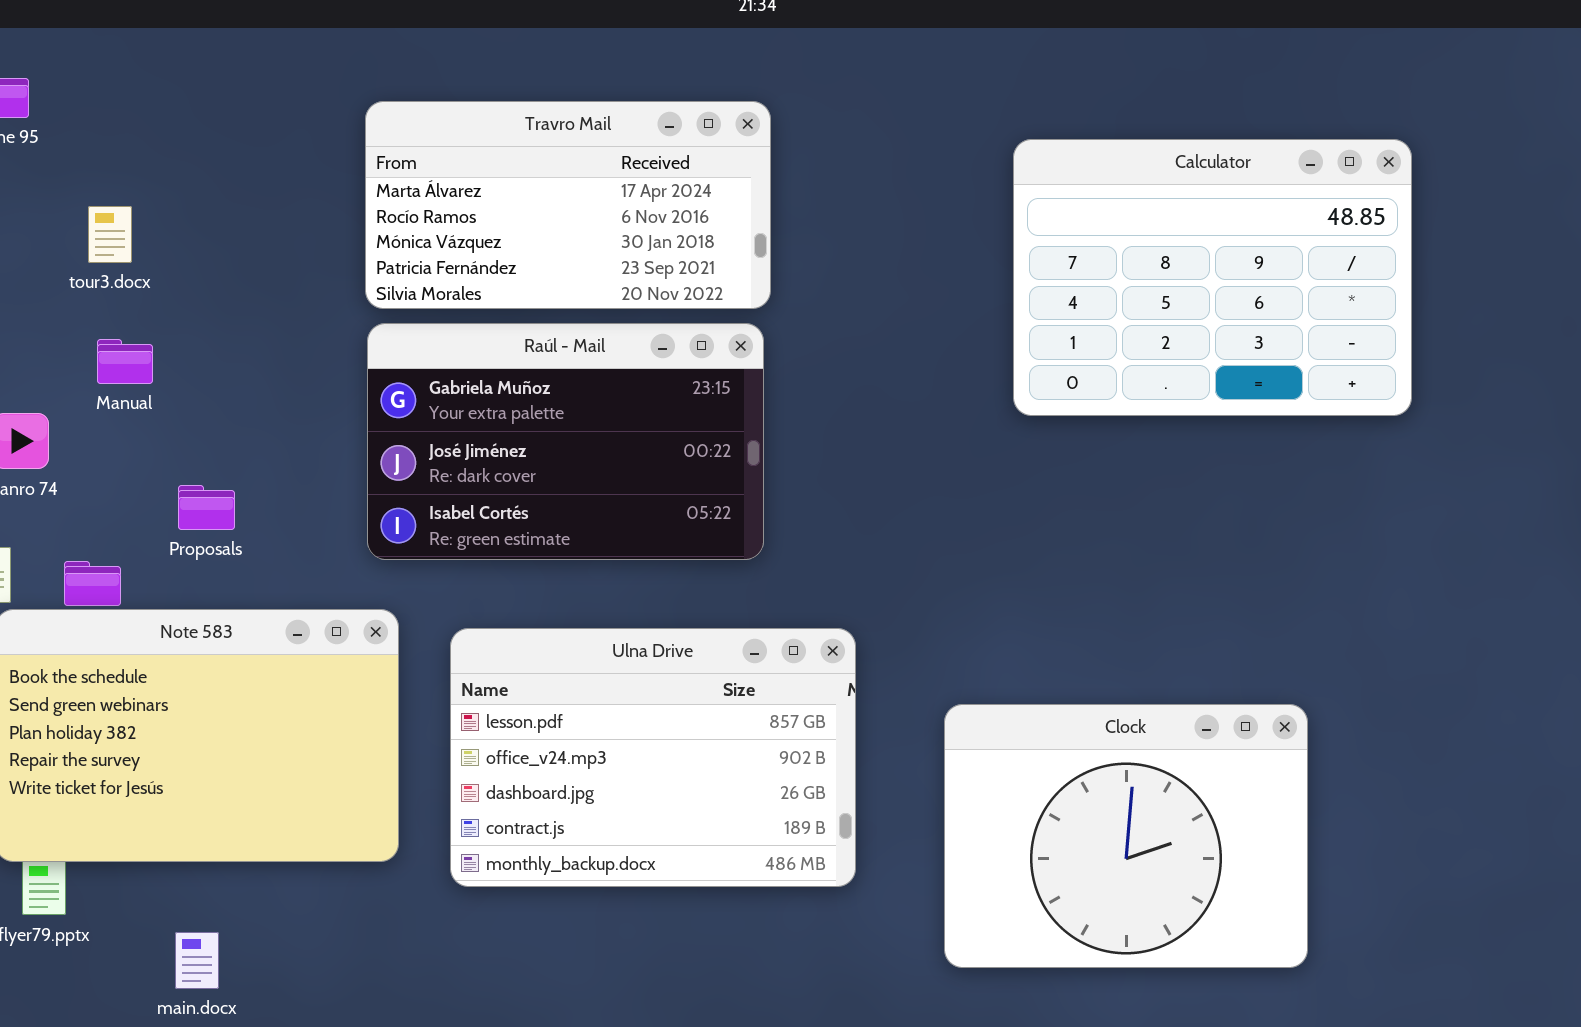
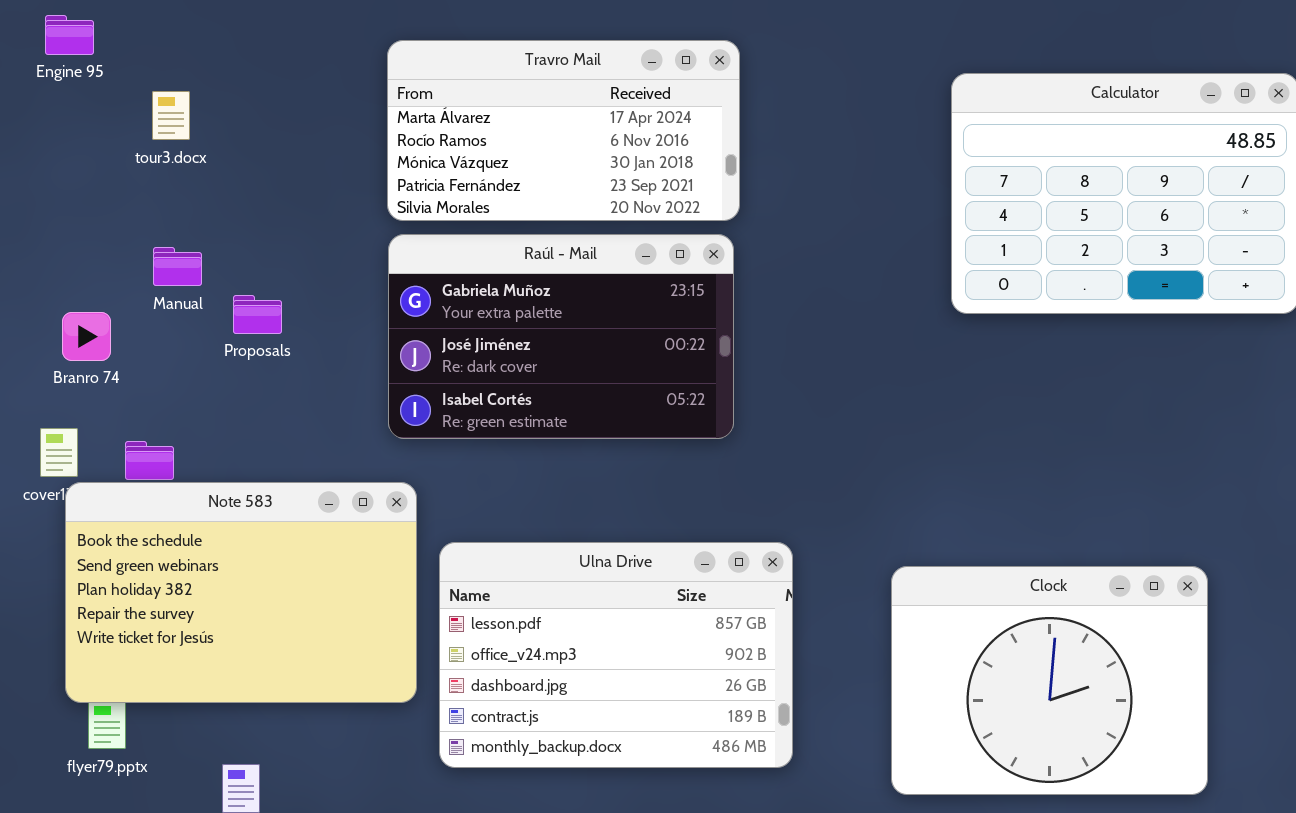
tour3.docx: [88,206,132,263] -> [152,91,190,140], moved
Proposals: [178,485,235,530] -> [233,295,282,334], moved
Ulna Drive: [450,628,856,887] -> [439,542,793,768], moved

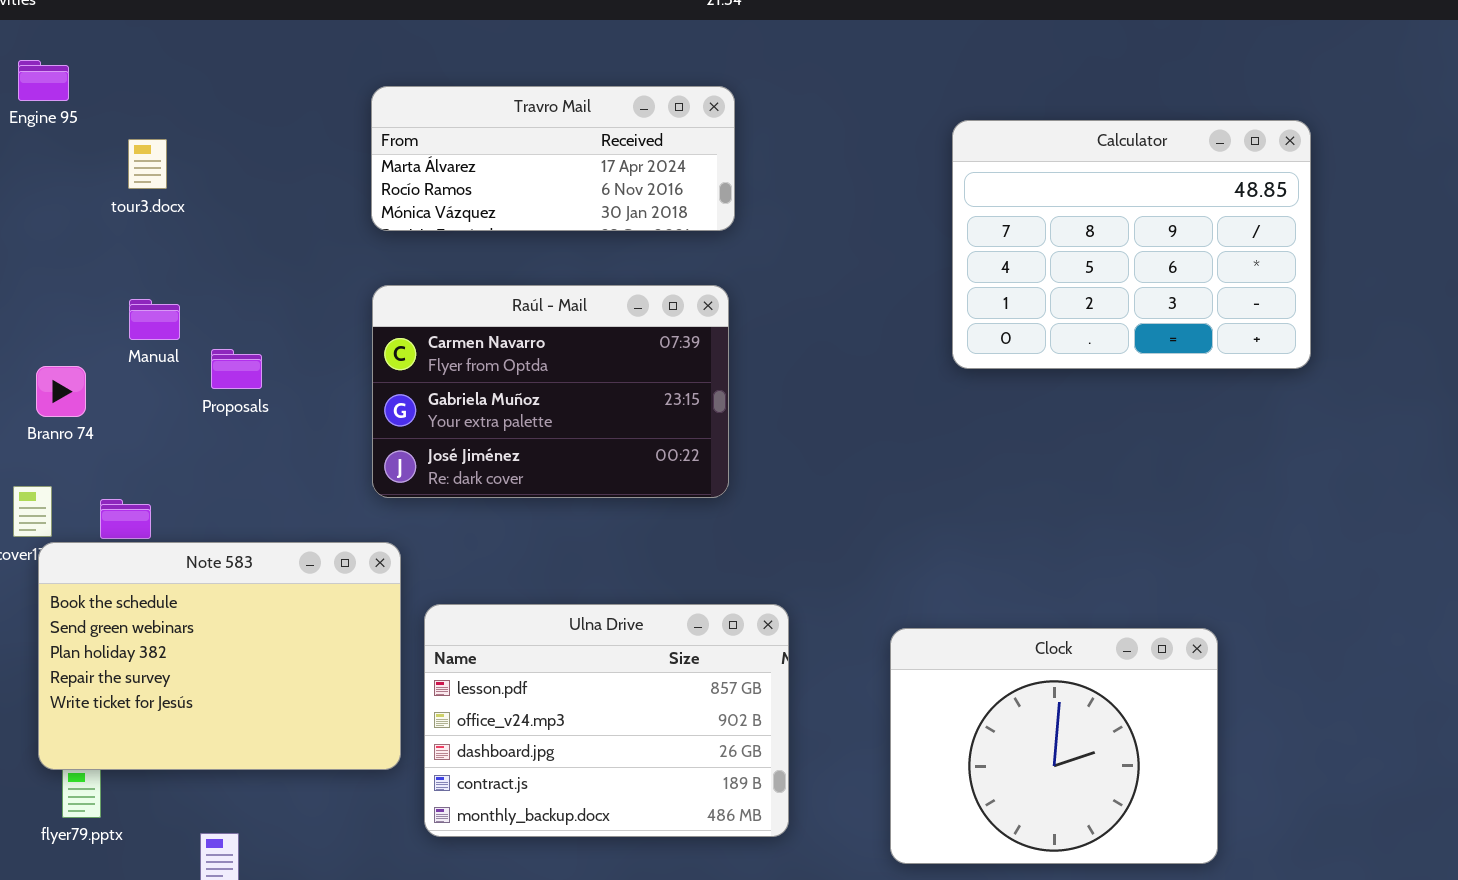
Travro Mail: [387,40,740,221] -> [371,86,735,231], resized
Raúl - Mail: [388,234,734,439] -> [372,285,729,498], scrolled up 1 row

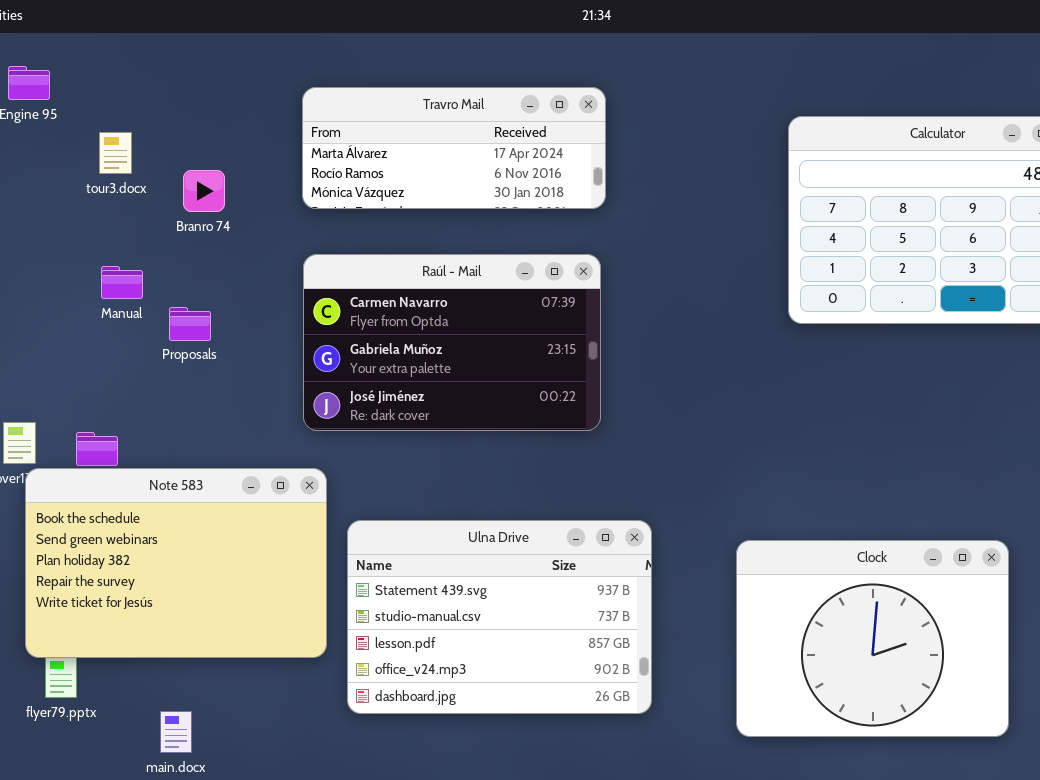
Branro 74: [36,366,86,417] -> [183,170,225,212], moved
Ulna Drive: [424,604,789,837] -> [347,520,652,714], scrolled up 2 rows

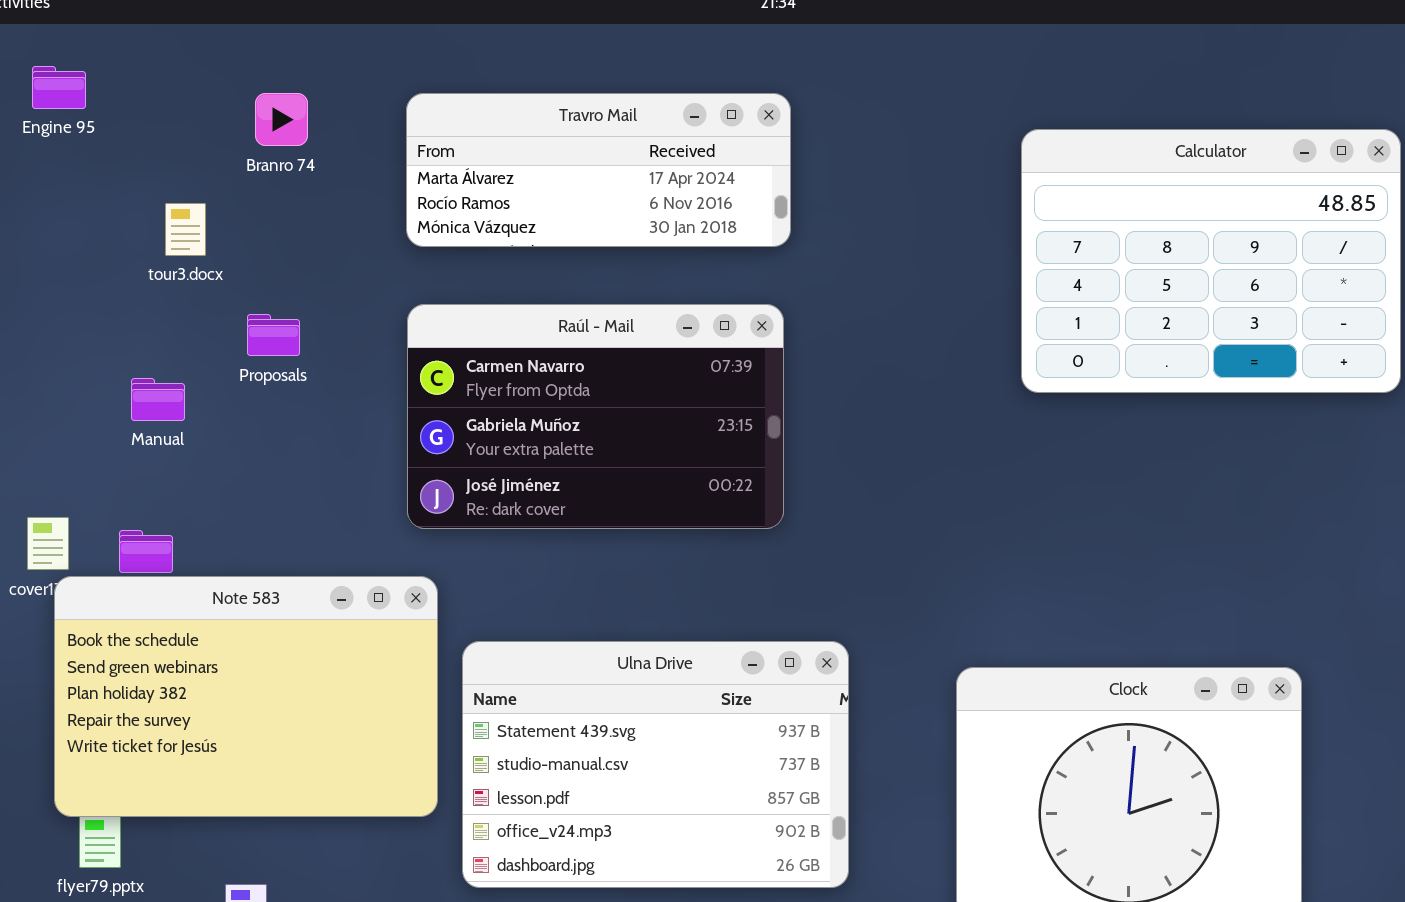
tour3.docx: [99,132,132,174] -> [165,203,206,256], moved
Branro 74: [183,170,225,212] -> [255,93,308,146], moved
Manual: [101,266,143,299] -> [131,378,185,421], moved
Proposals: [169,307,211,341] -> [247,314,300,356], moved

